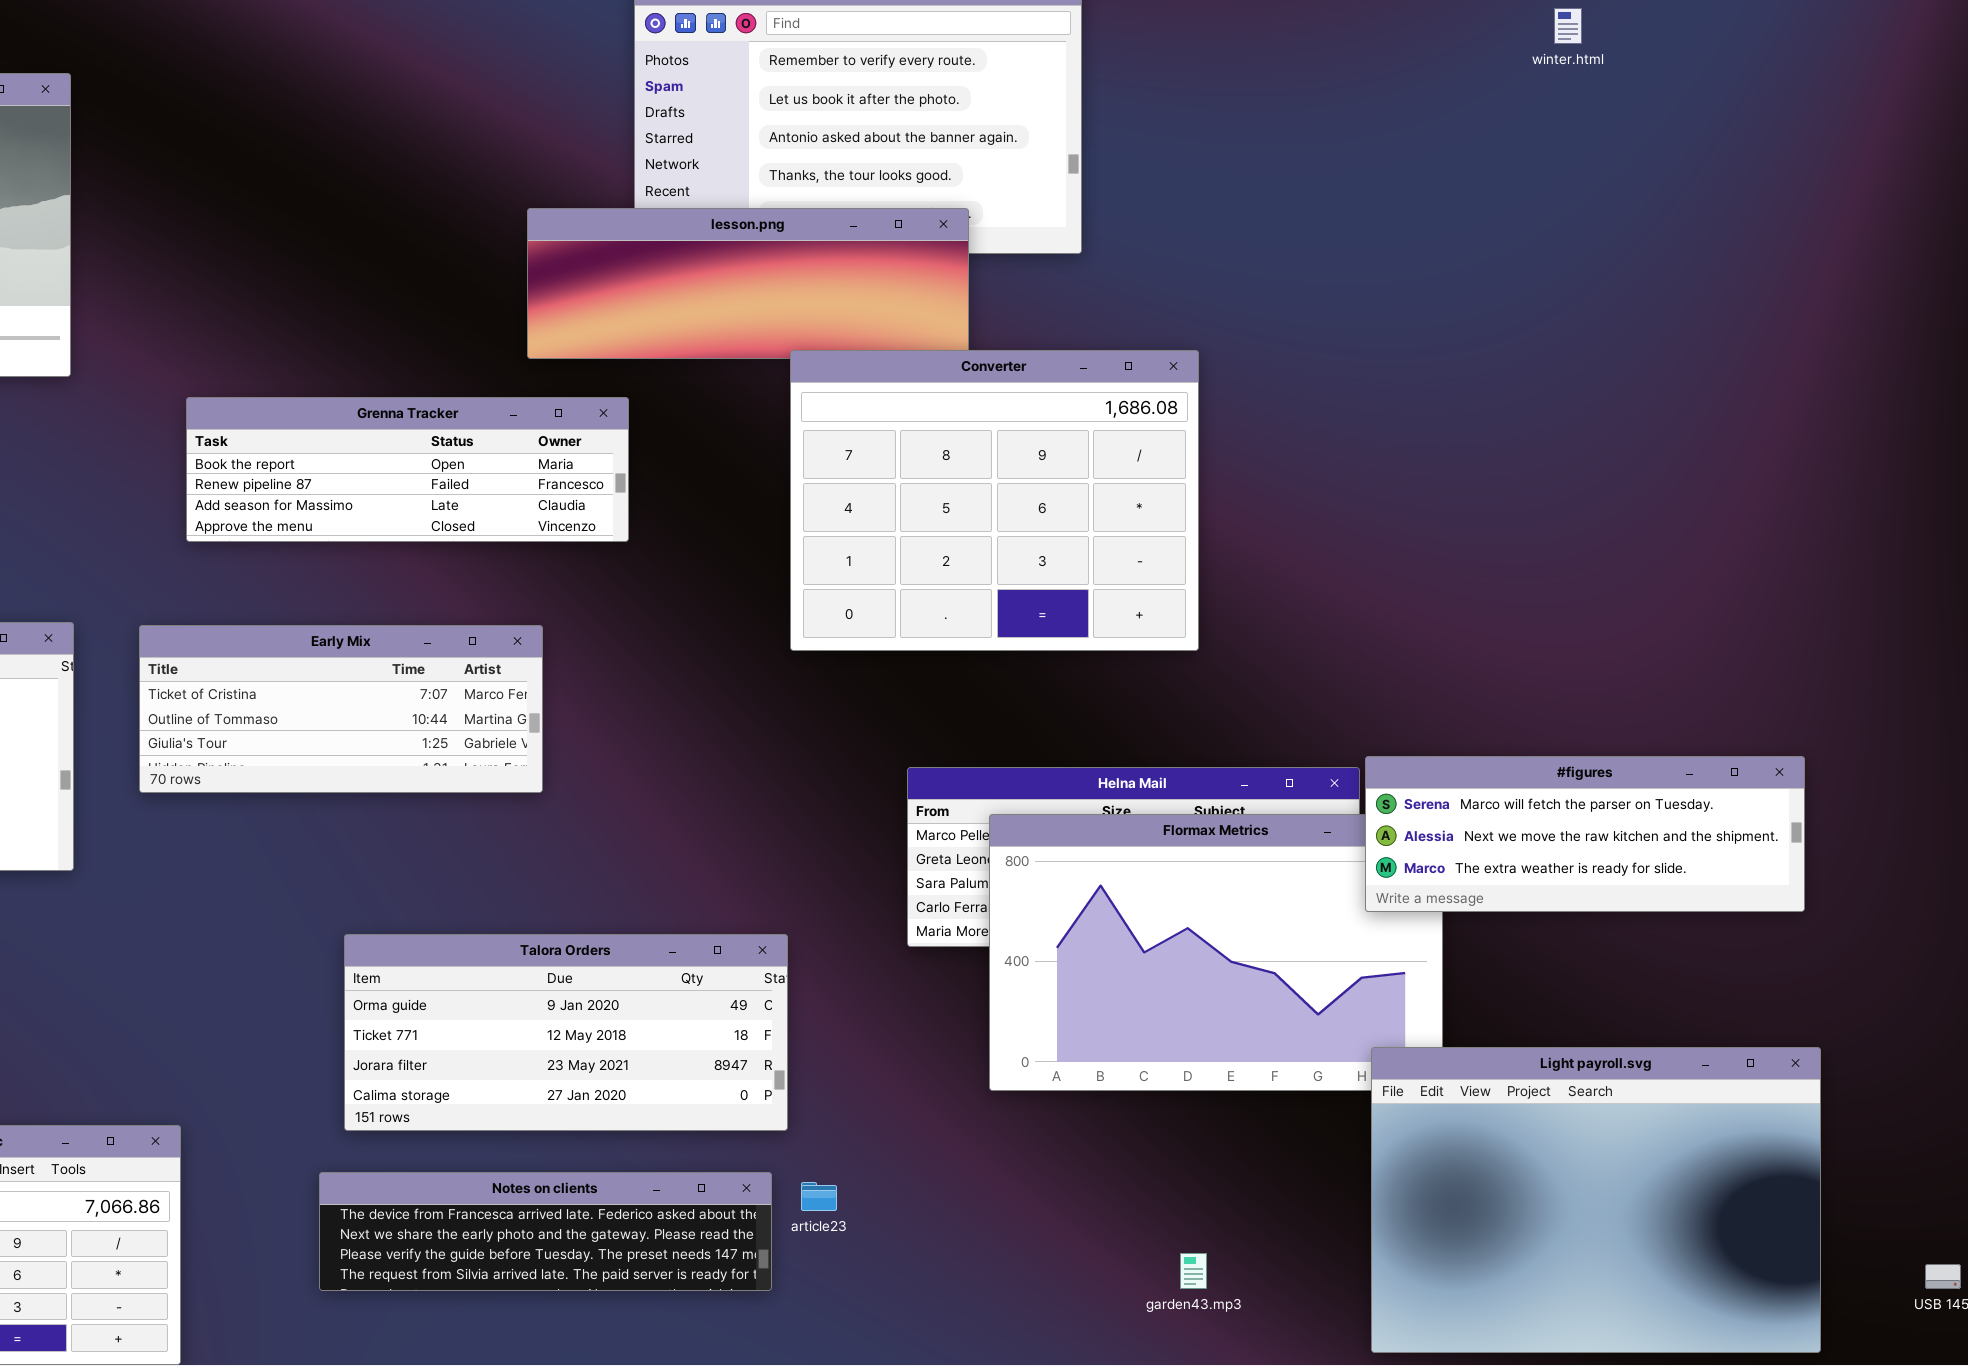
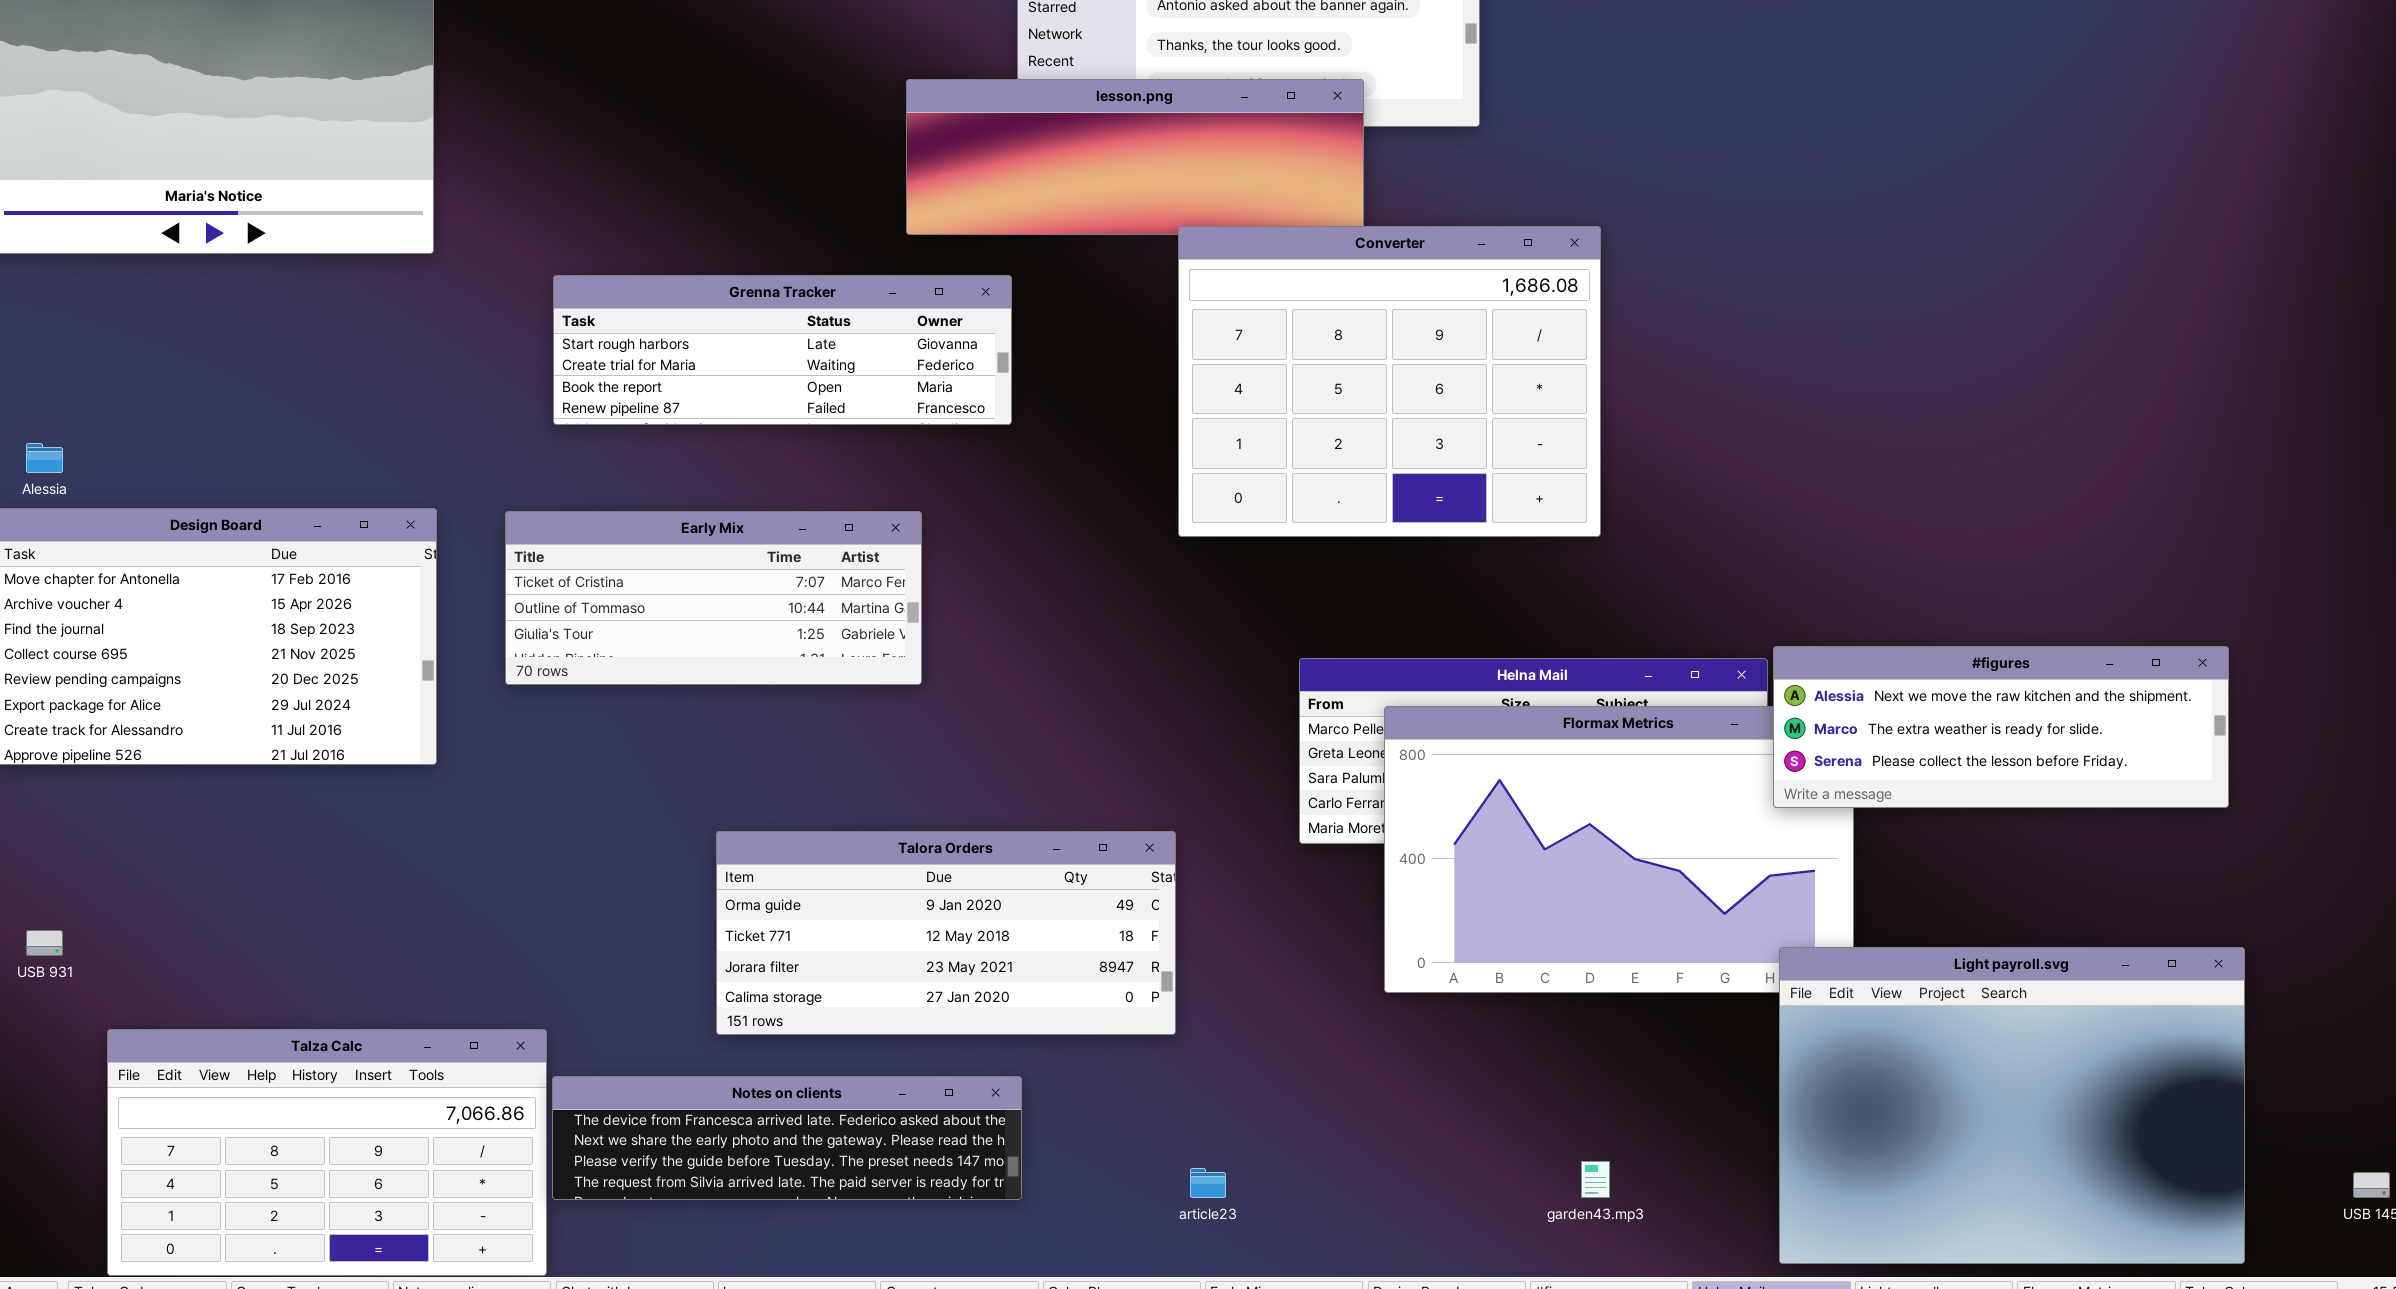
Grenna Tracker: [186,397,629,542] -> [553,275,1012,425], scrolled up 2 rows
#figures: [1365,756,1805,912] -> [1773,646,2229,808], scrolled down 1 row
Notes on clients: [319,1172,772,1291] -> [552,1076,1022,1200], moved
article23: [801,1182,837,1211] -> [1190,1168,1226,1198], moved

